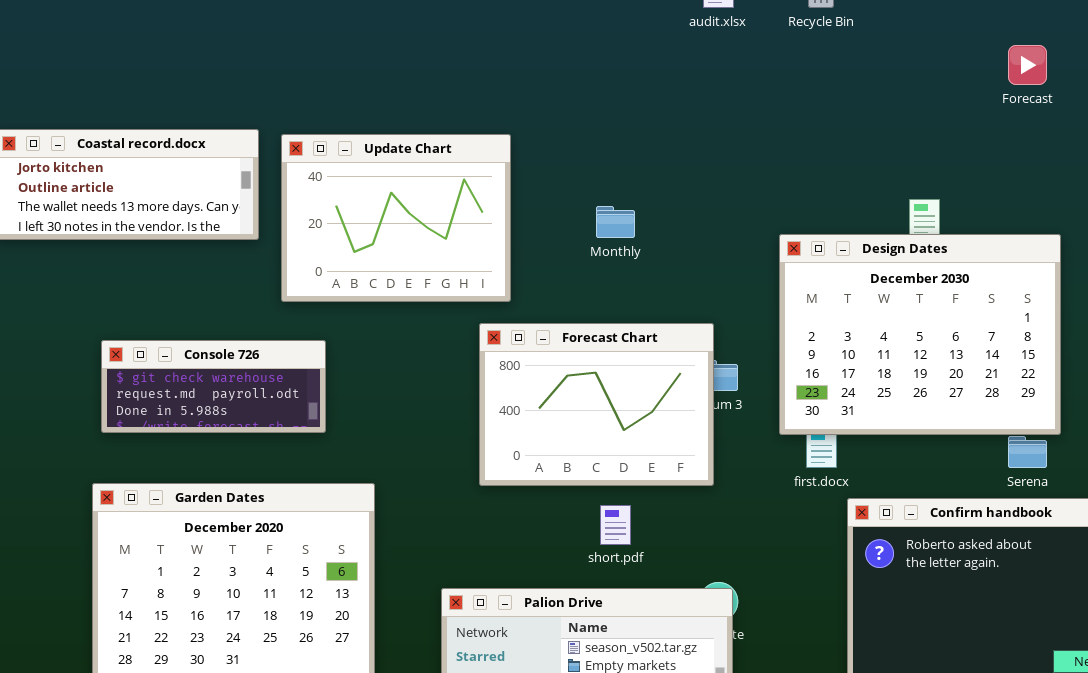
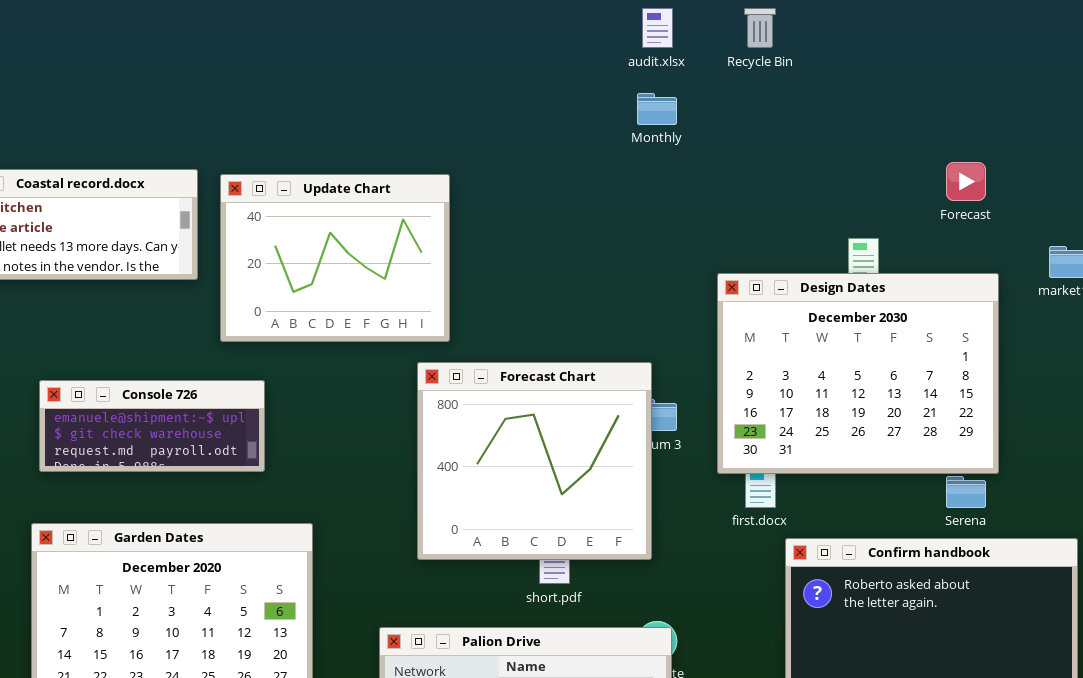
Forecast: [1008,45,1047,85] -> [946,162,986,201], moved
Monthly: [596,206,635,238] -> [637,93,677,125], moved
Forecast Chart: [479,323,714,486] -> [417,362,652,560], resized
Console 726: [101,340,326,433] -> [39,380,265,472], scrolled up 1 row

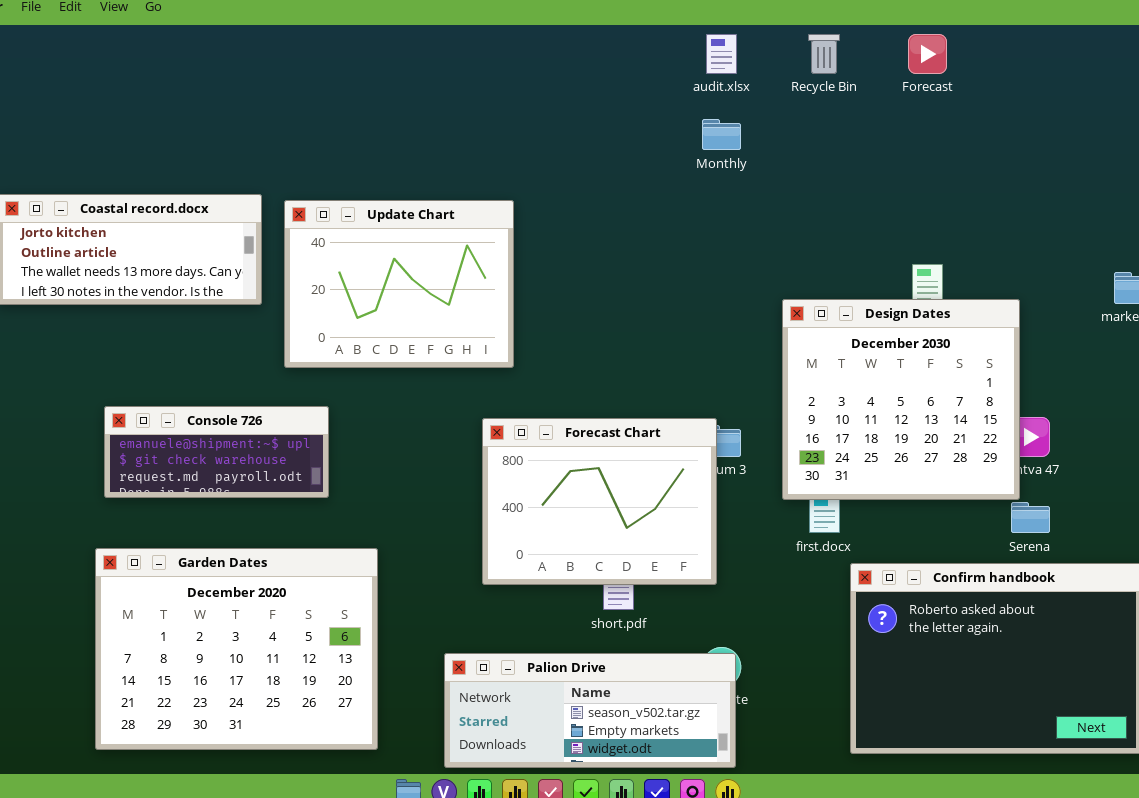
Forecast: [946,162,986,201] -> [908,34,947,74], moved
Design Dates: [717,273,999,474] -> [782,299,1020,500], resized
Forecast Chart: [417,362,652,560] -> [482,418,717,585], resized

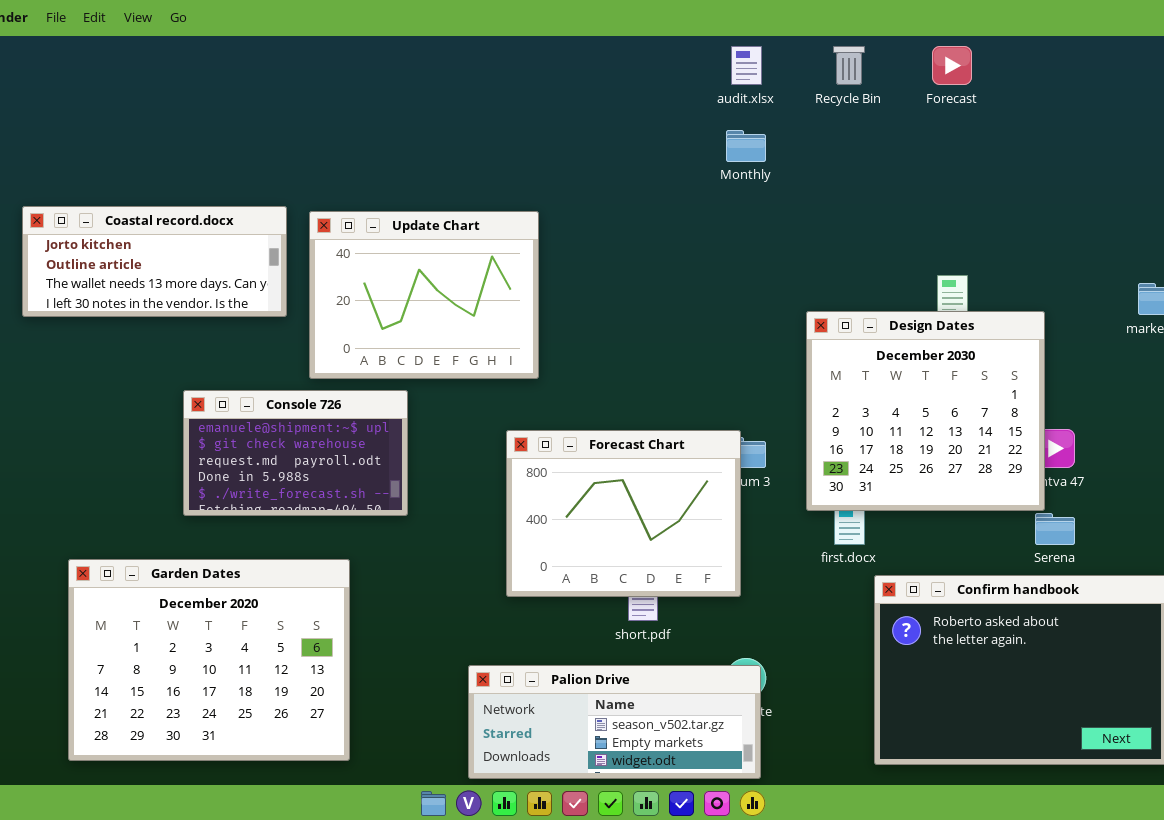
Console 726: [104,406,329,498] -> [183,390,408,516], moved, resized
Garden Dates: [95,548,378,750] -> [68,559,350,761], moved

